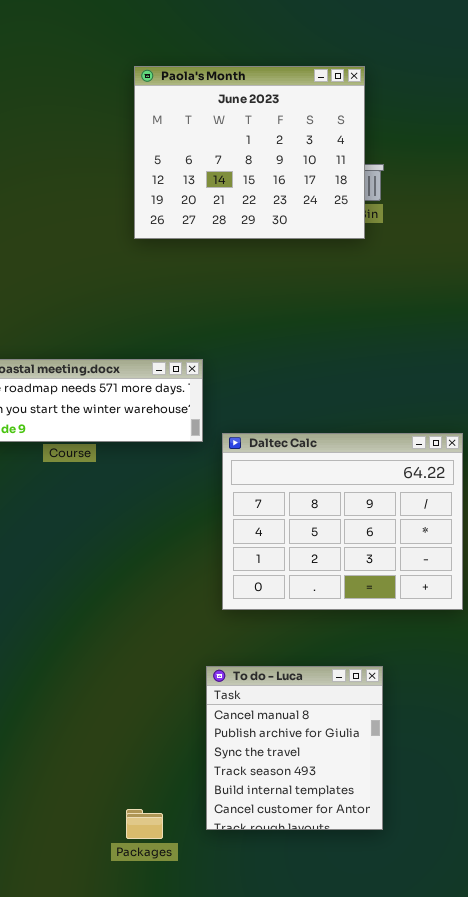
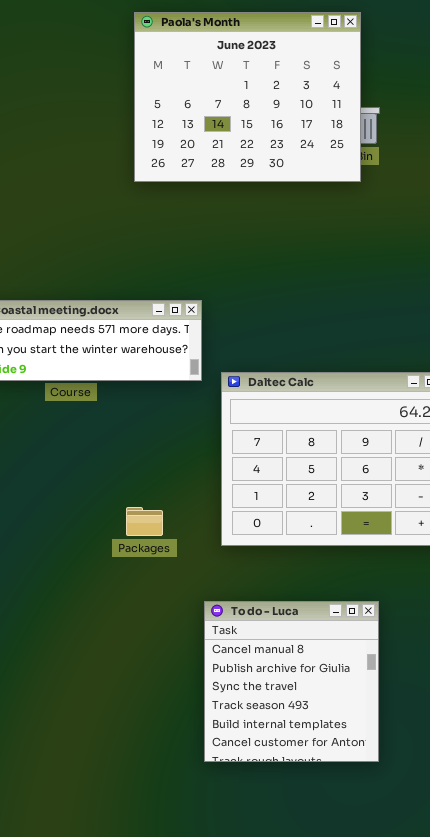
Packages: [126,809,163,839] -> [126,507,163,536], moved

